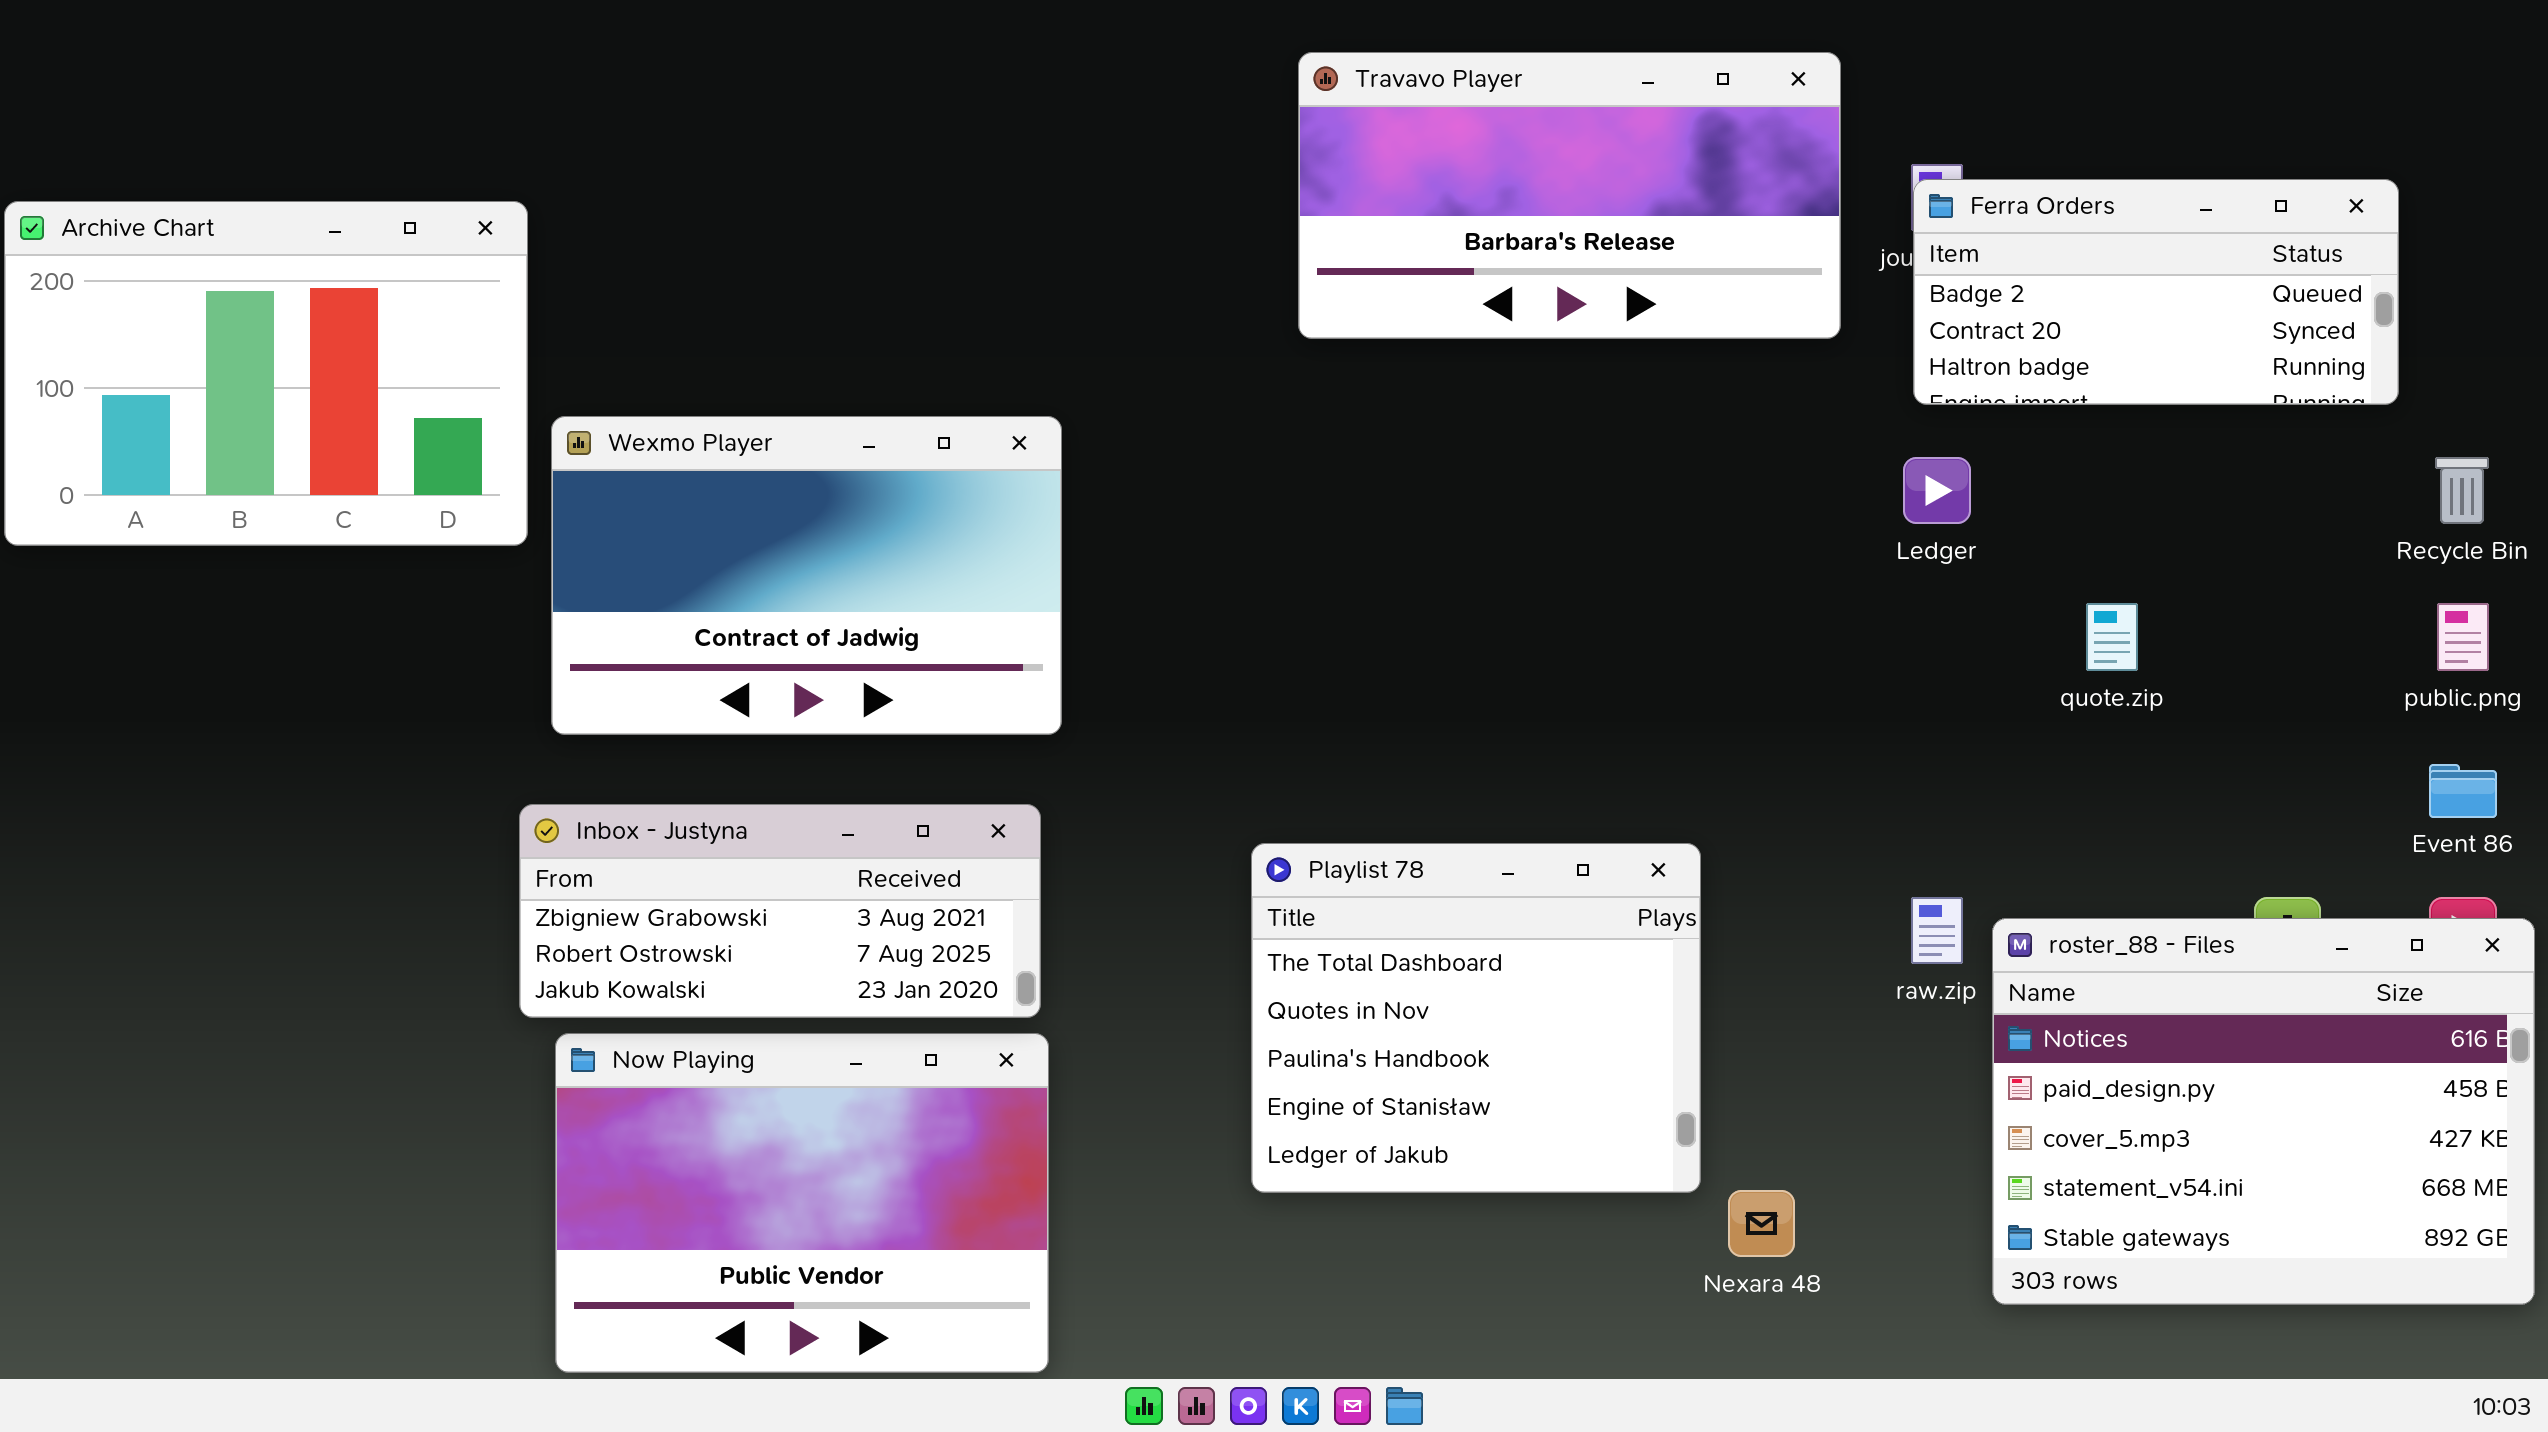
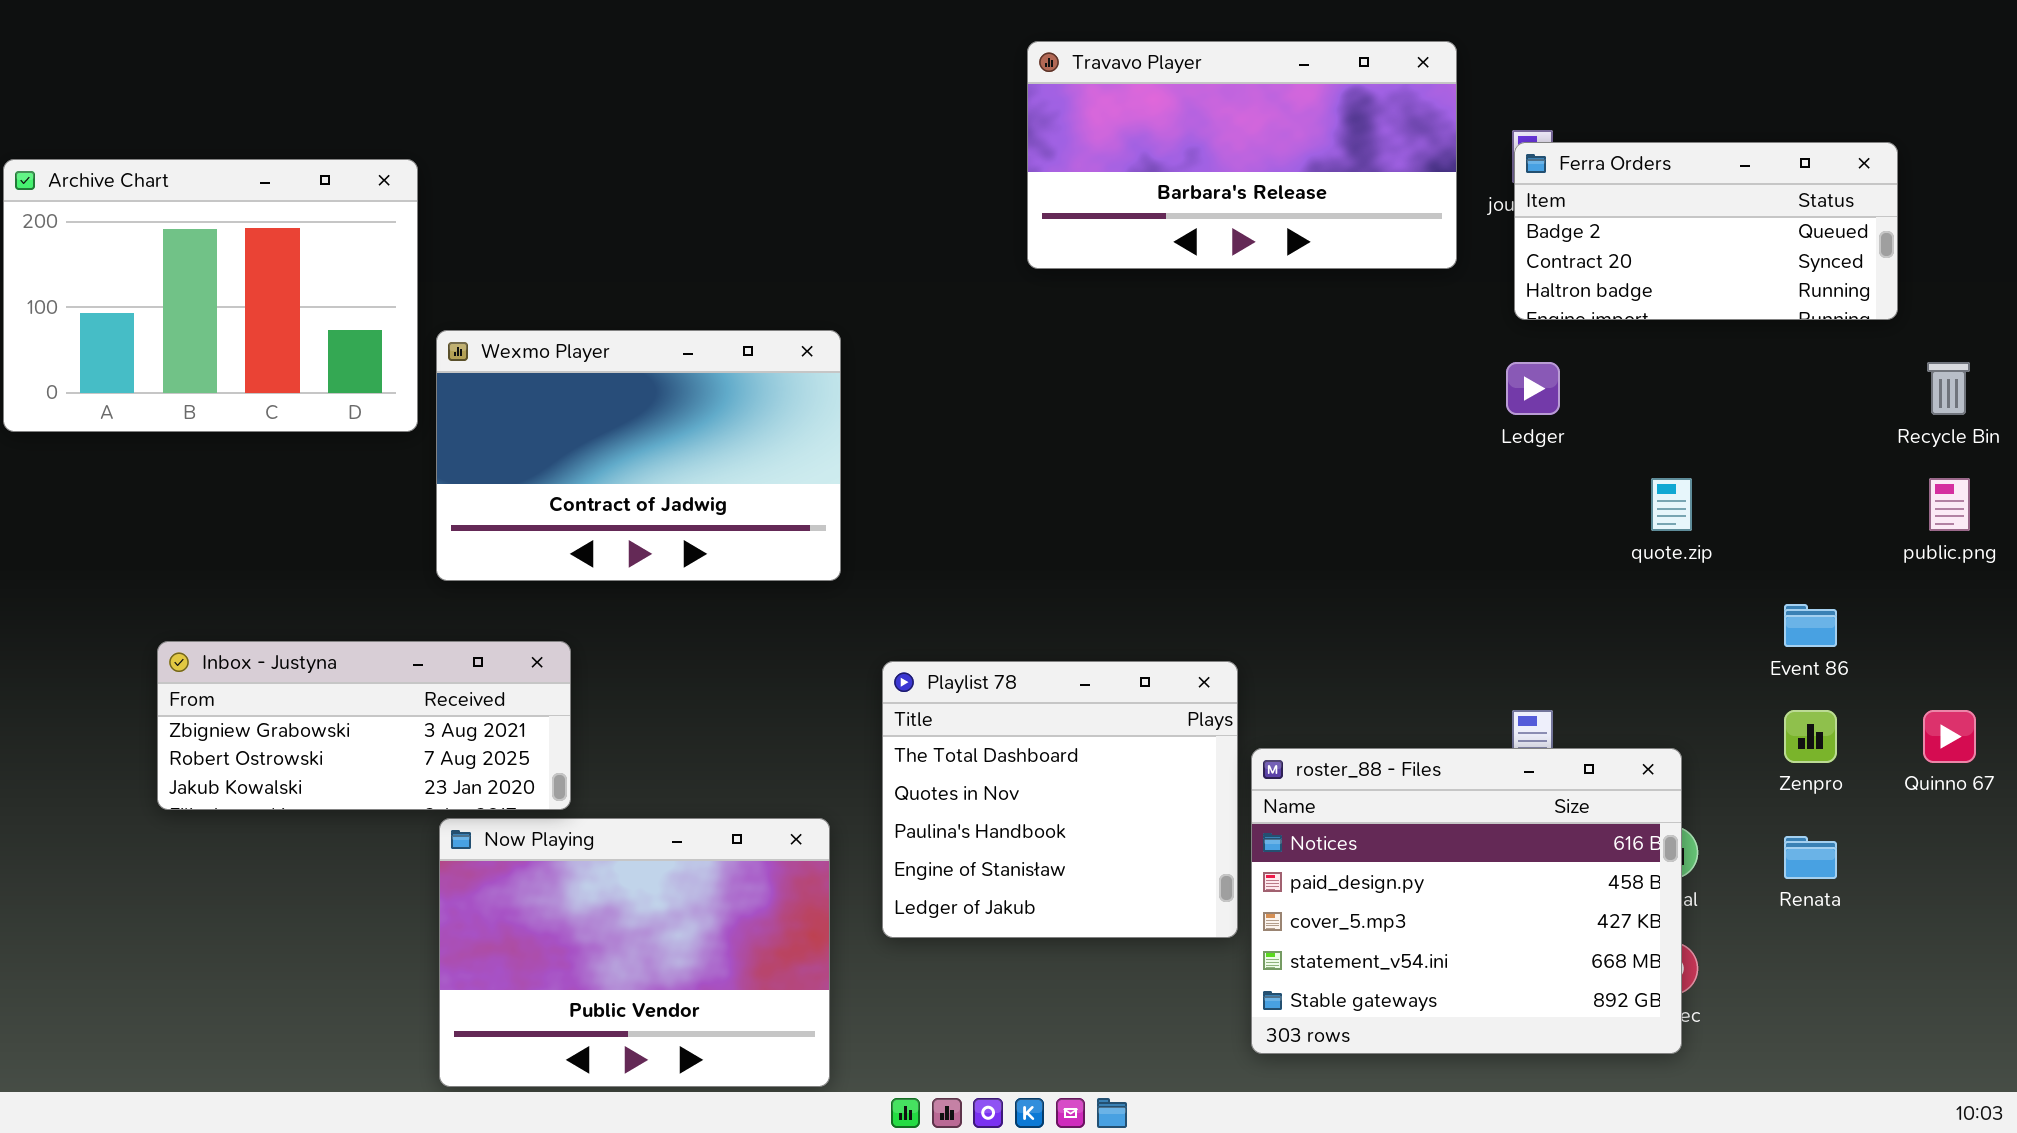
Event 86: [2429,764,2497,818] -> [1784,604,1837,647], moved
Inbox - Justyna: [519,804,1041,1018] -> [157,641,571,810], moved
Playlist 78: [1251,843,1701,1193] -> [882,661,1238,938], moved
roster_88 - Files: [1992,918,2535,1305] -> [1251,748,1682,1054], moved

